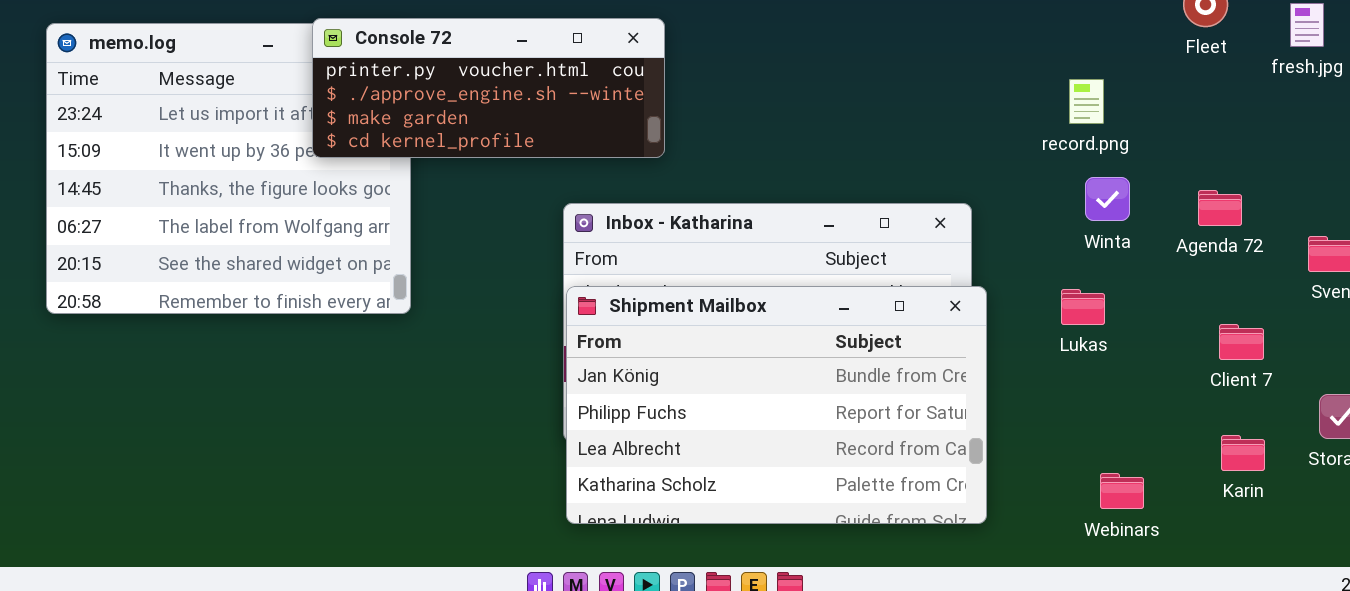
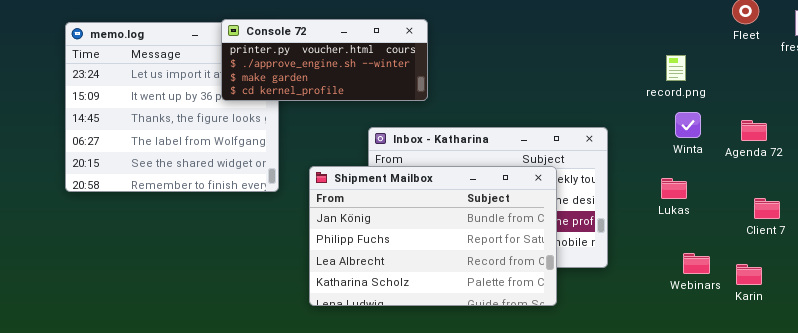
Shipment Mailbox: [566,286,987,524] -> [309,166,557,306], moved
Karin: [1221,435,1265,471] -> [736,264,762,285], moved
Webinars: [1100,473,1144,509] -> [683,253,710,274], moved

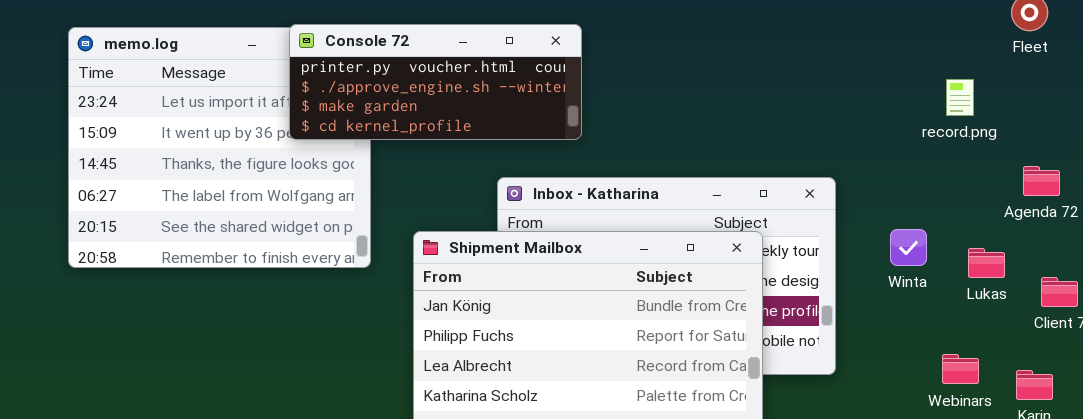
record.png: [666,55,686,81] -> [946,79,974,116], moved
Winta: [675,112,701,138] -> [890,229,927,266], moved
Lukas: [661,178,687,199] -> [968,248,1005,278], moved

